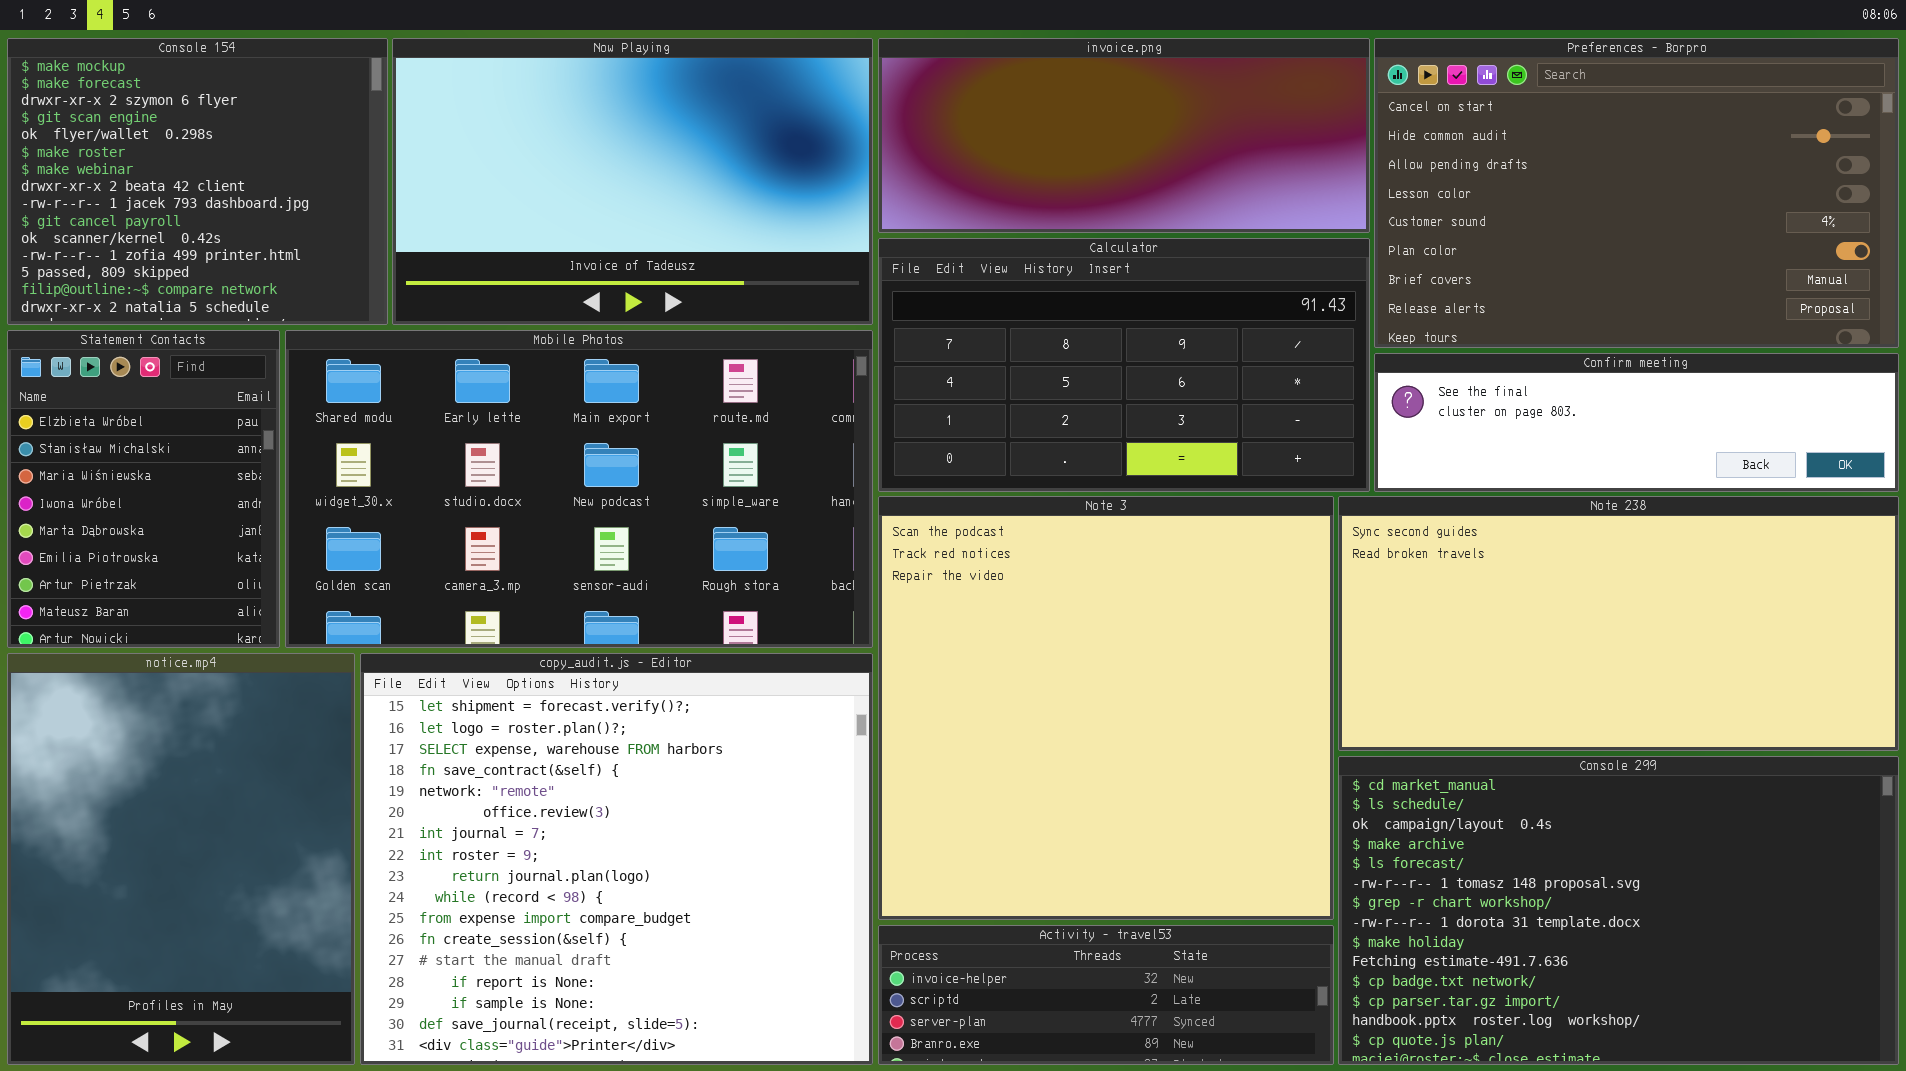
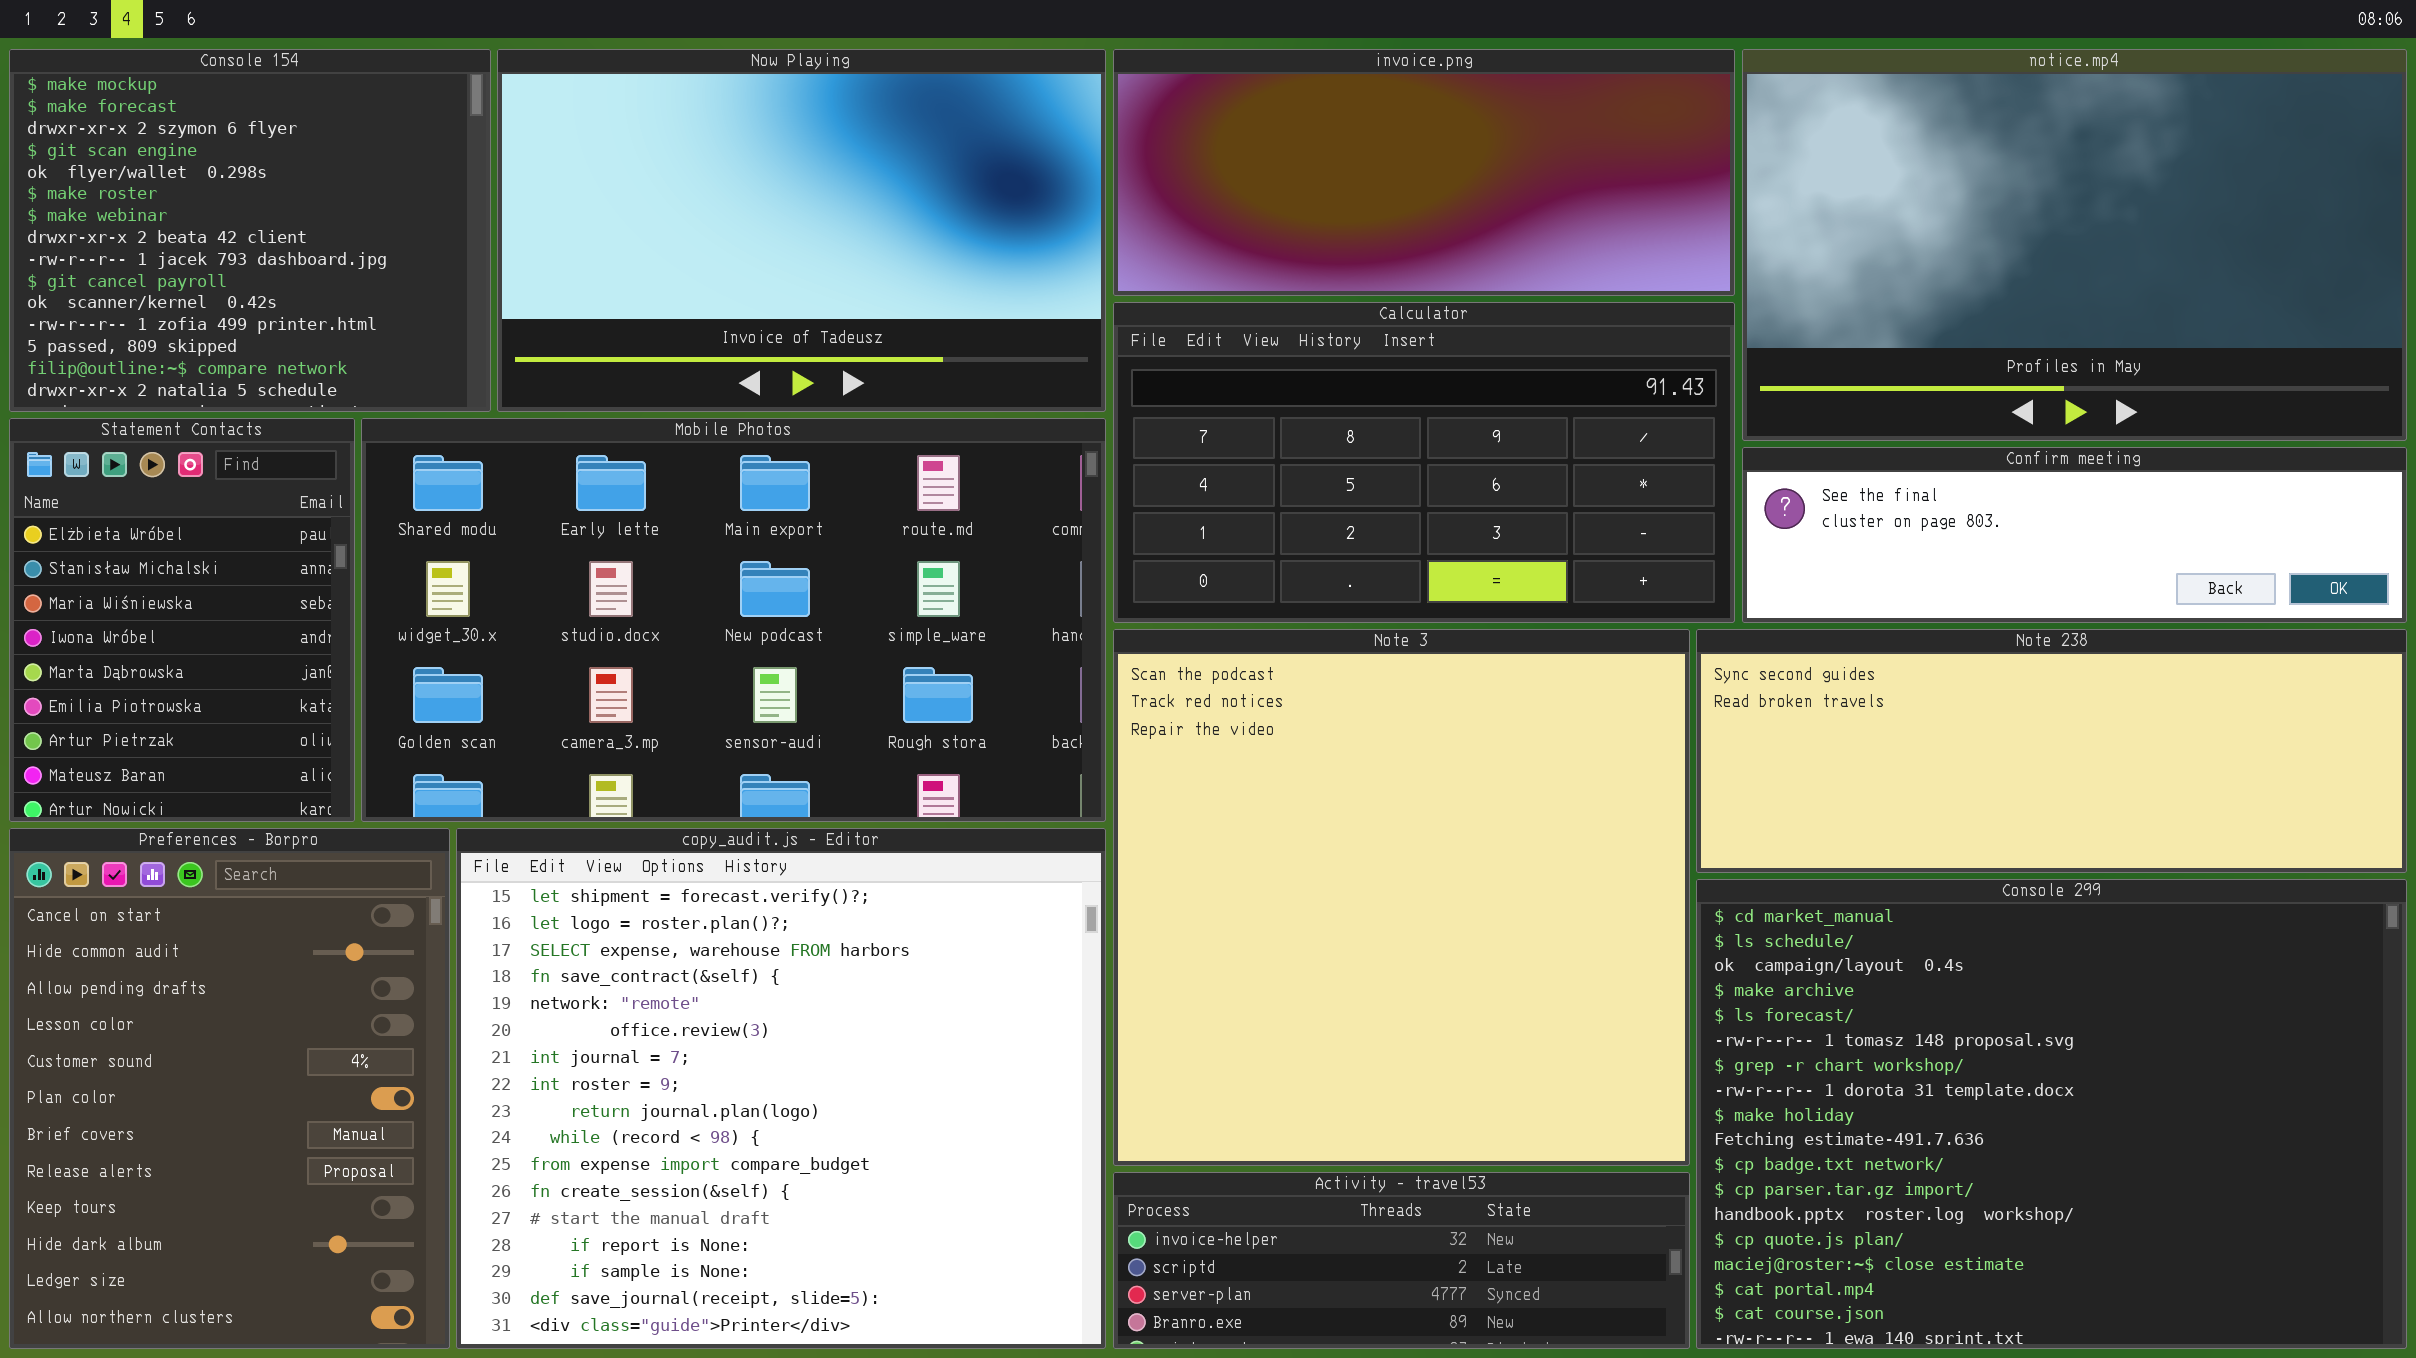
Preferences - Borpro: [1374,38,1899,348] -> [9,828,450,1349], moved, resized
Note 238: [1338,496,1899,751] -> [1696,629,2407,873], resized
notice.mp4: [7,653,355,1065] -> [1742,49,2407,441], moved, resized
Console 299: [1338,756,1899,1065] -> [1696,879,2407,1349], resized

